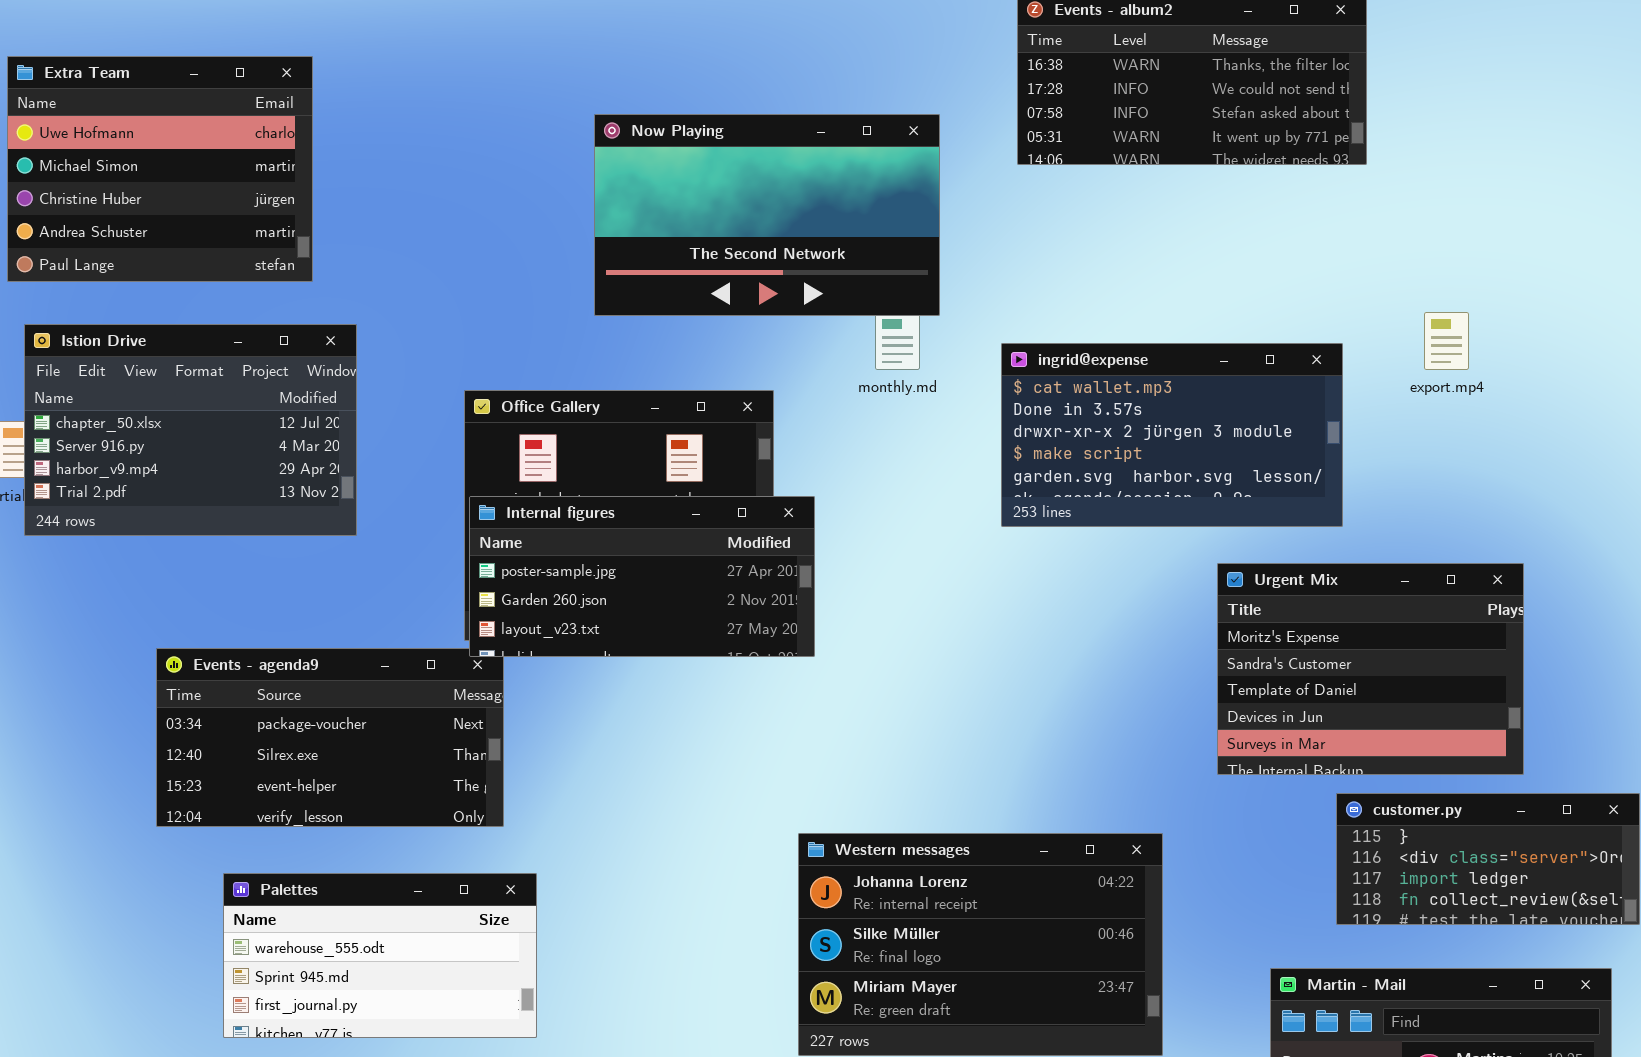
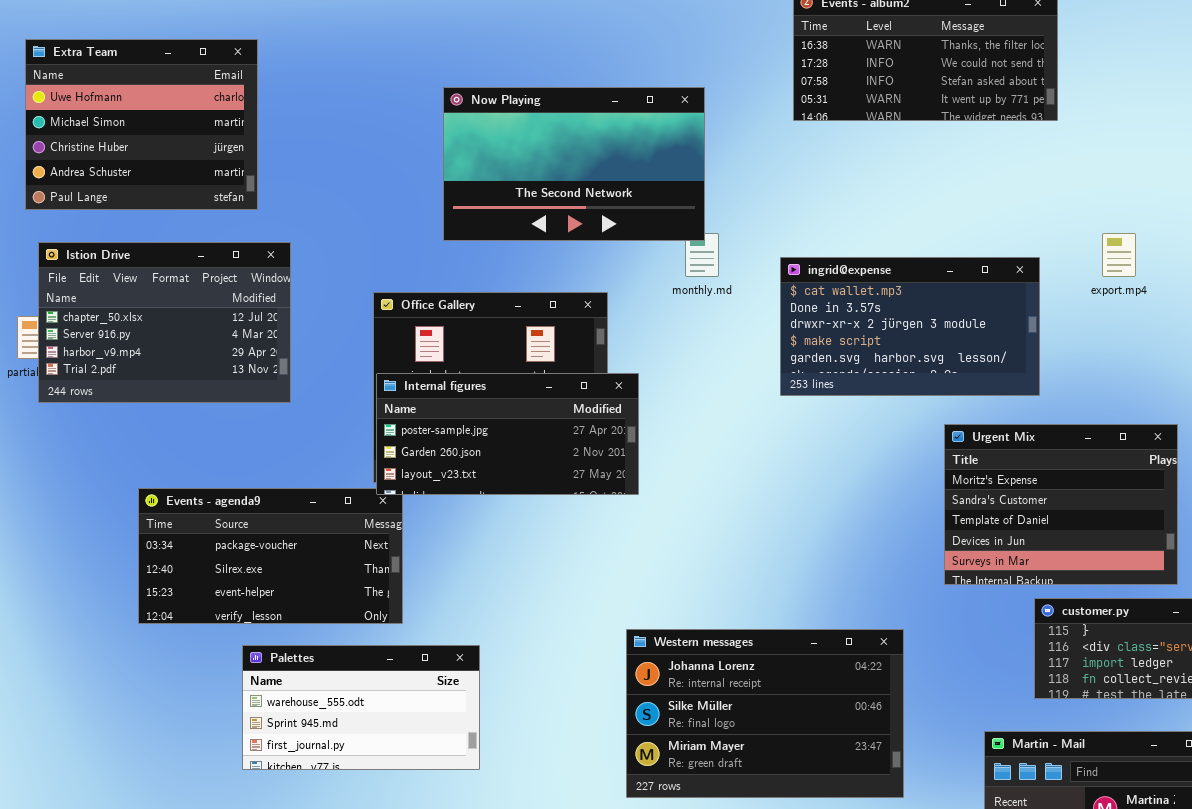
Now Playing: [594,114,940,316] -> [443,87,705,241], moved
Palettes: [223,873,537,1038] -> [242,645,480,770], moved

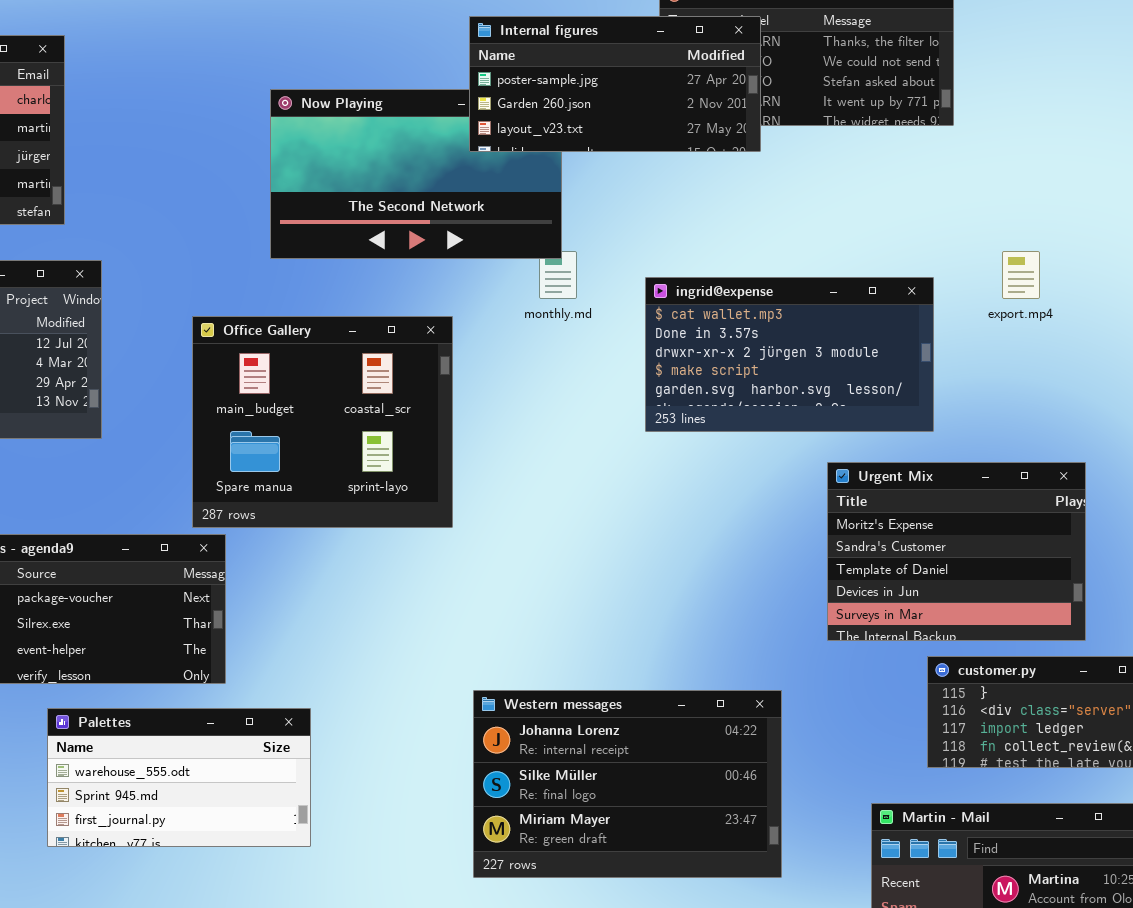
Internal figures: [376,373,639,495] -> [469,16,761,152], moved

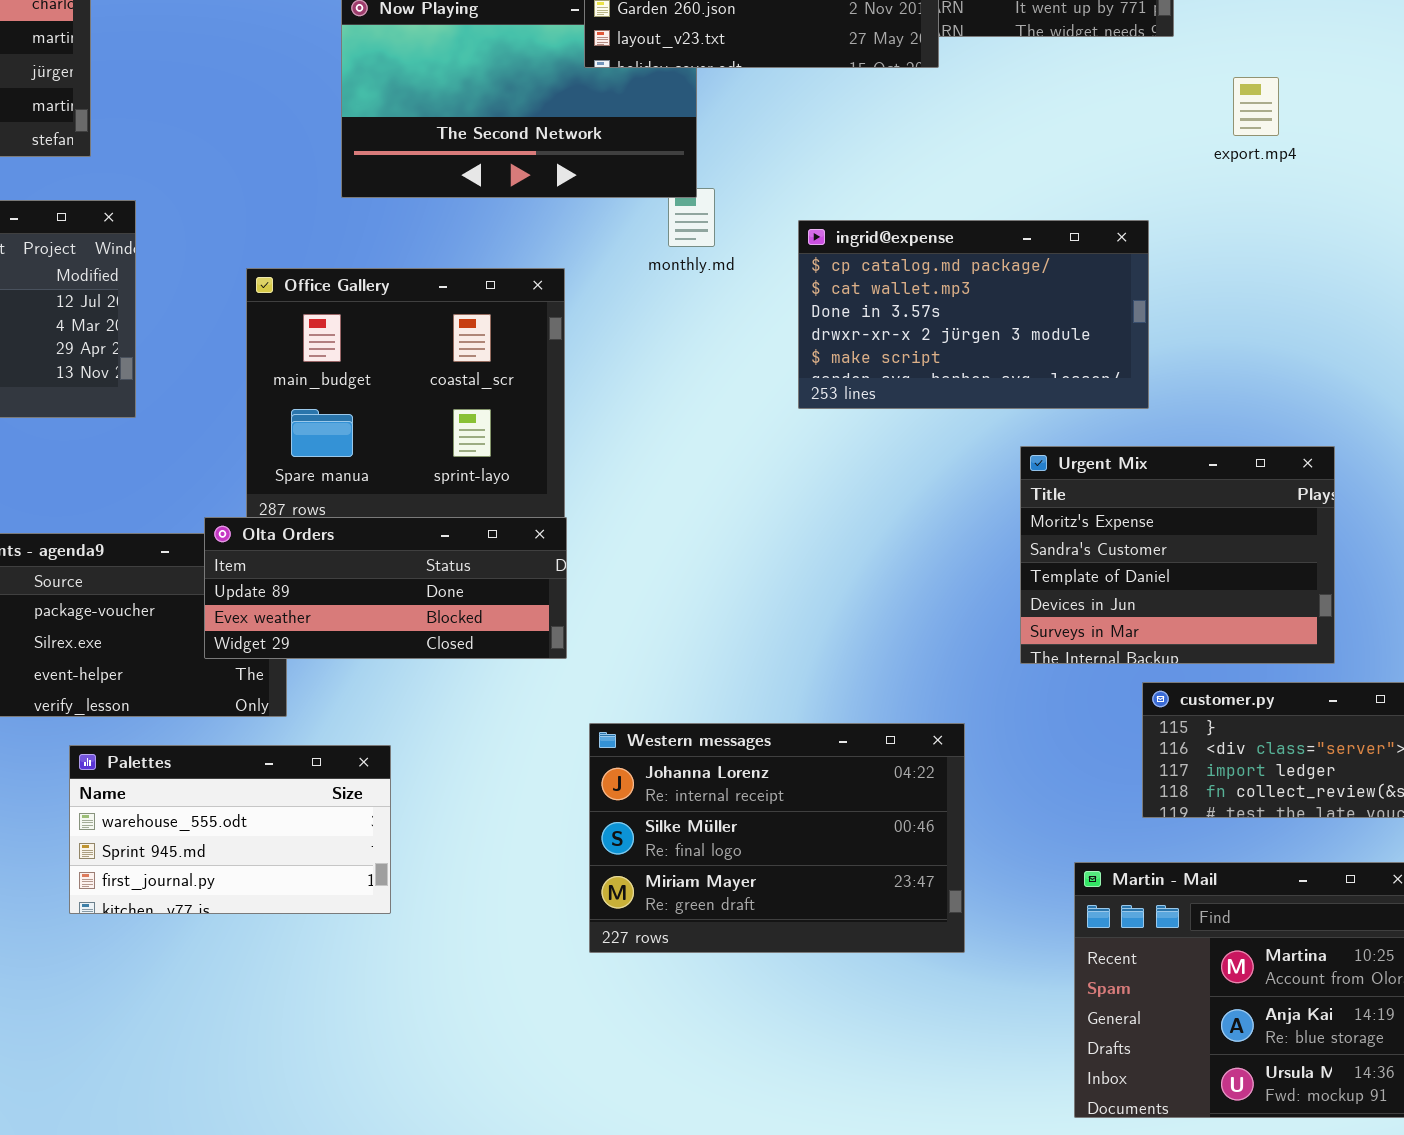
export.mp4: [1002,251,1040,299] -> [1233,77,1279,136], moved
ingrid@expense: [645,277,934,432] -> [798,220,1149,409], scrolled up 1 row
Olta Orders: none -> [204,517,567,659], opened

